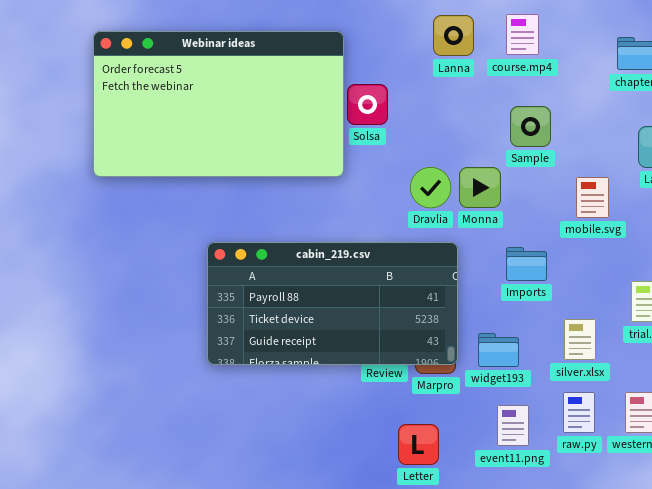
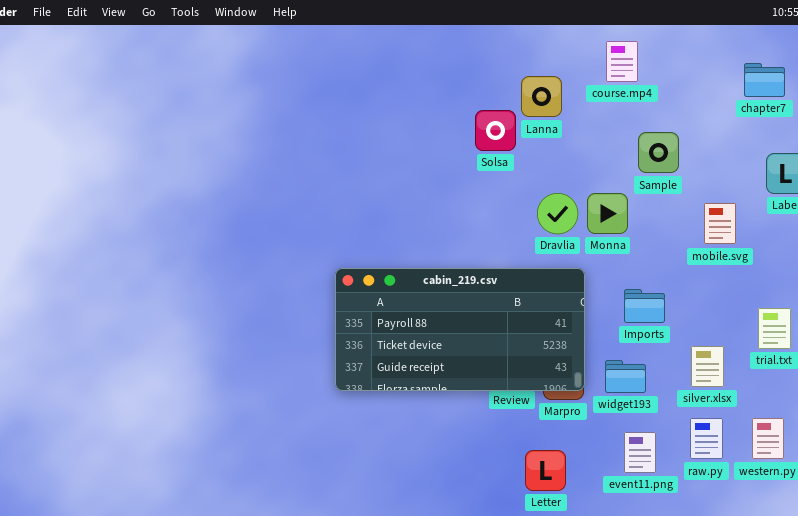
course.mp4: [506,14,539,55] -> [606,41,638,82], moved
Lanna: [433,15,474,56] -> [521,76,562,117], moved
Webinar ideas: [93,31,344,177] -> none, closed
Imports: [506,247,547,281] -> [624,289,665,323], moved

